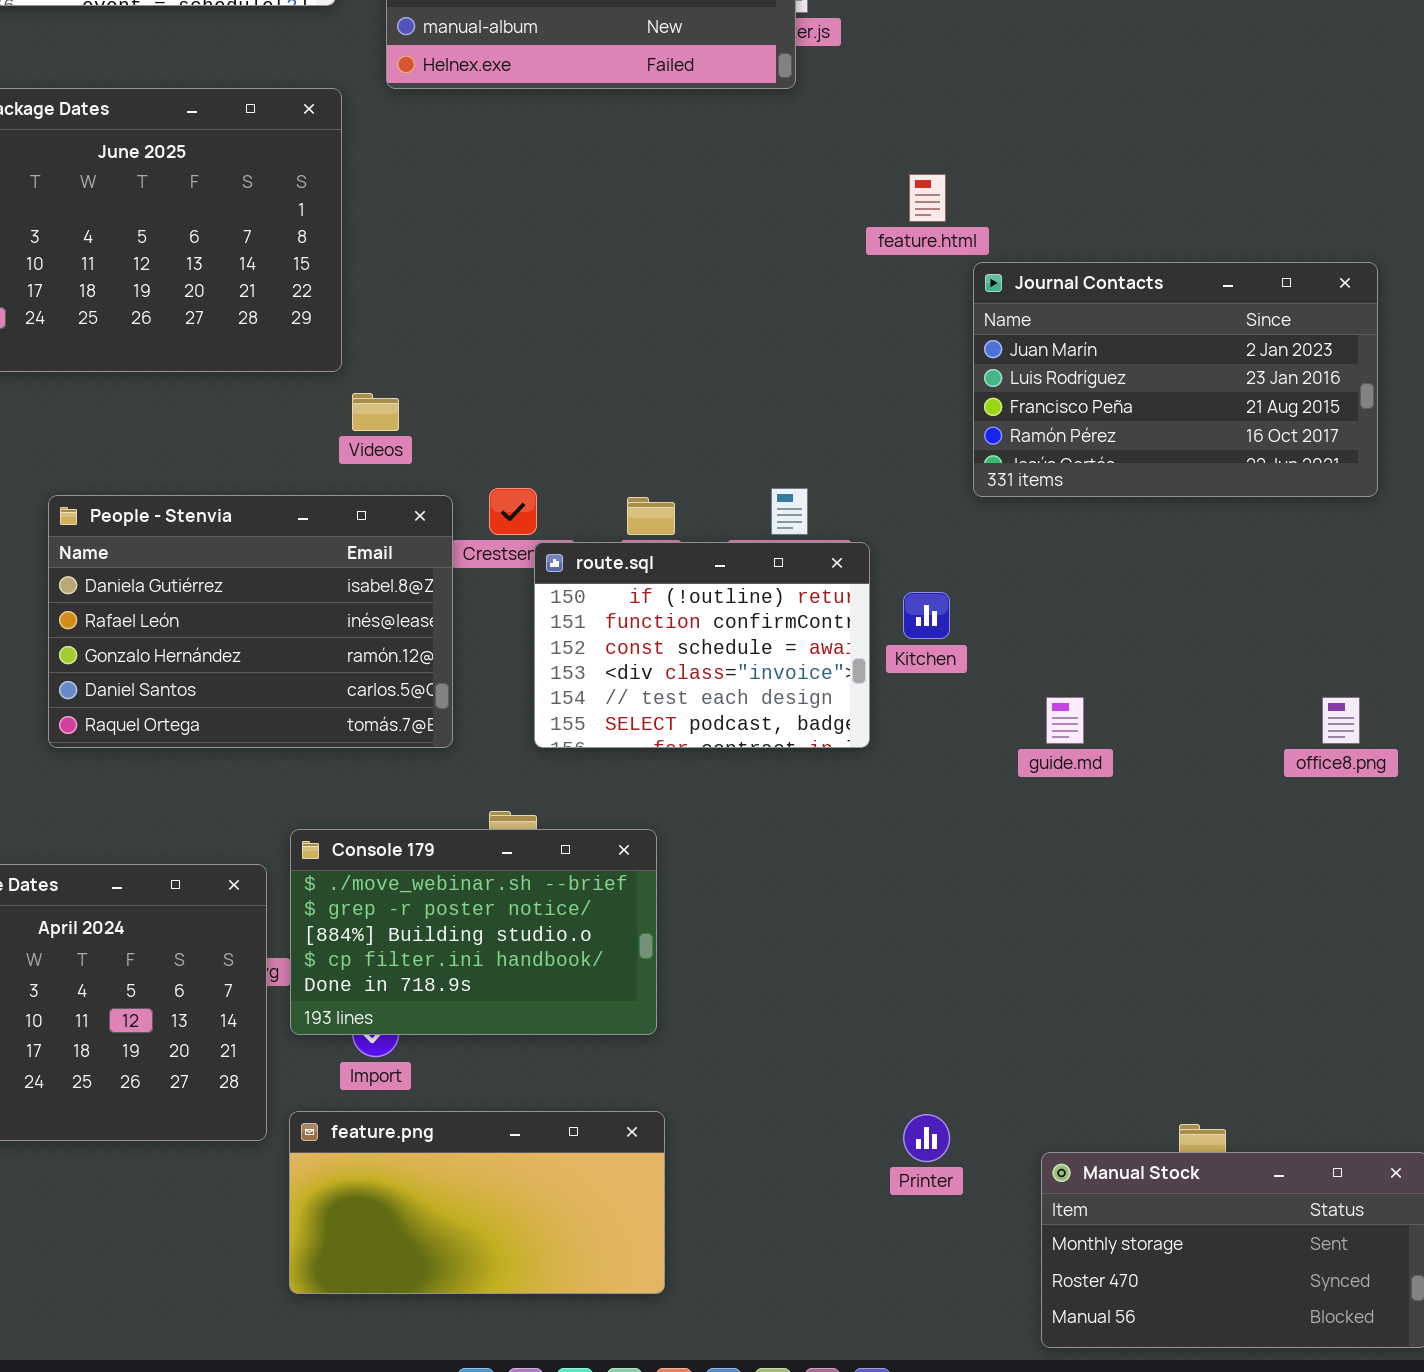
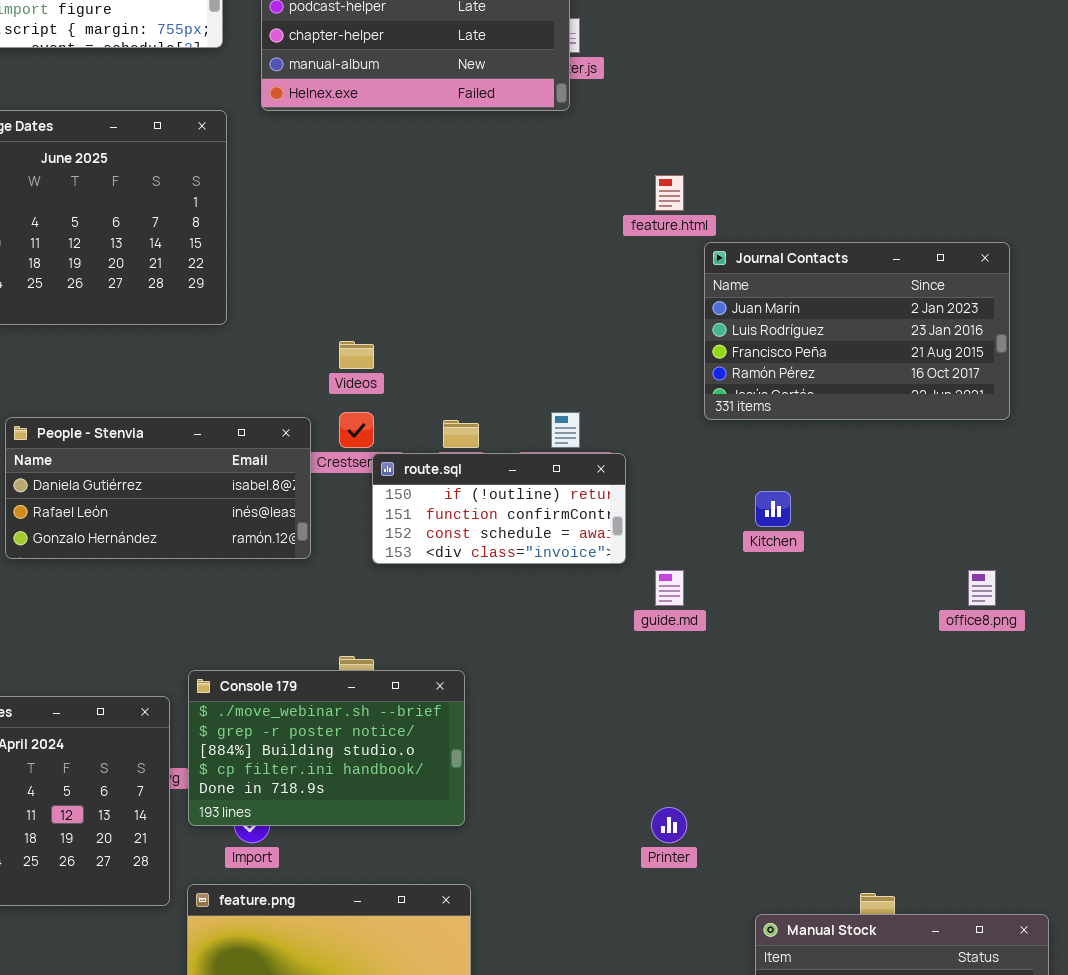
Videos: [352,393,399,431] -> [339,341,374,369], moved
People - Stenvia: [48,495,453,748] -> [5,417,311,559], resized
route.sql: [534,542,870,748] -> [372,453,626,564], resized
Kitchen: [903,592,950,639] -> [755,491,791,527], moved
guide.md: [1046,697,1084,744] -> [655,570,684,606], moved
Printer: [903,1114,950,1162] -> [651,807,687,843], moved

